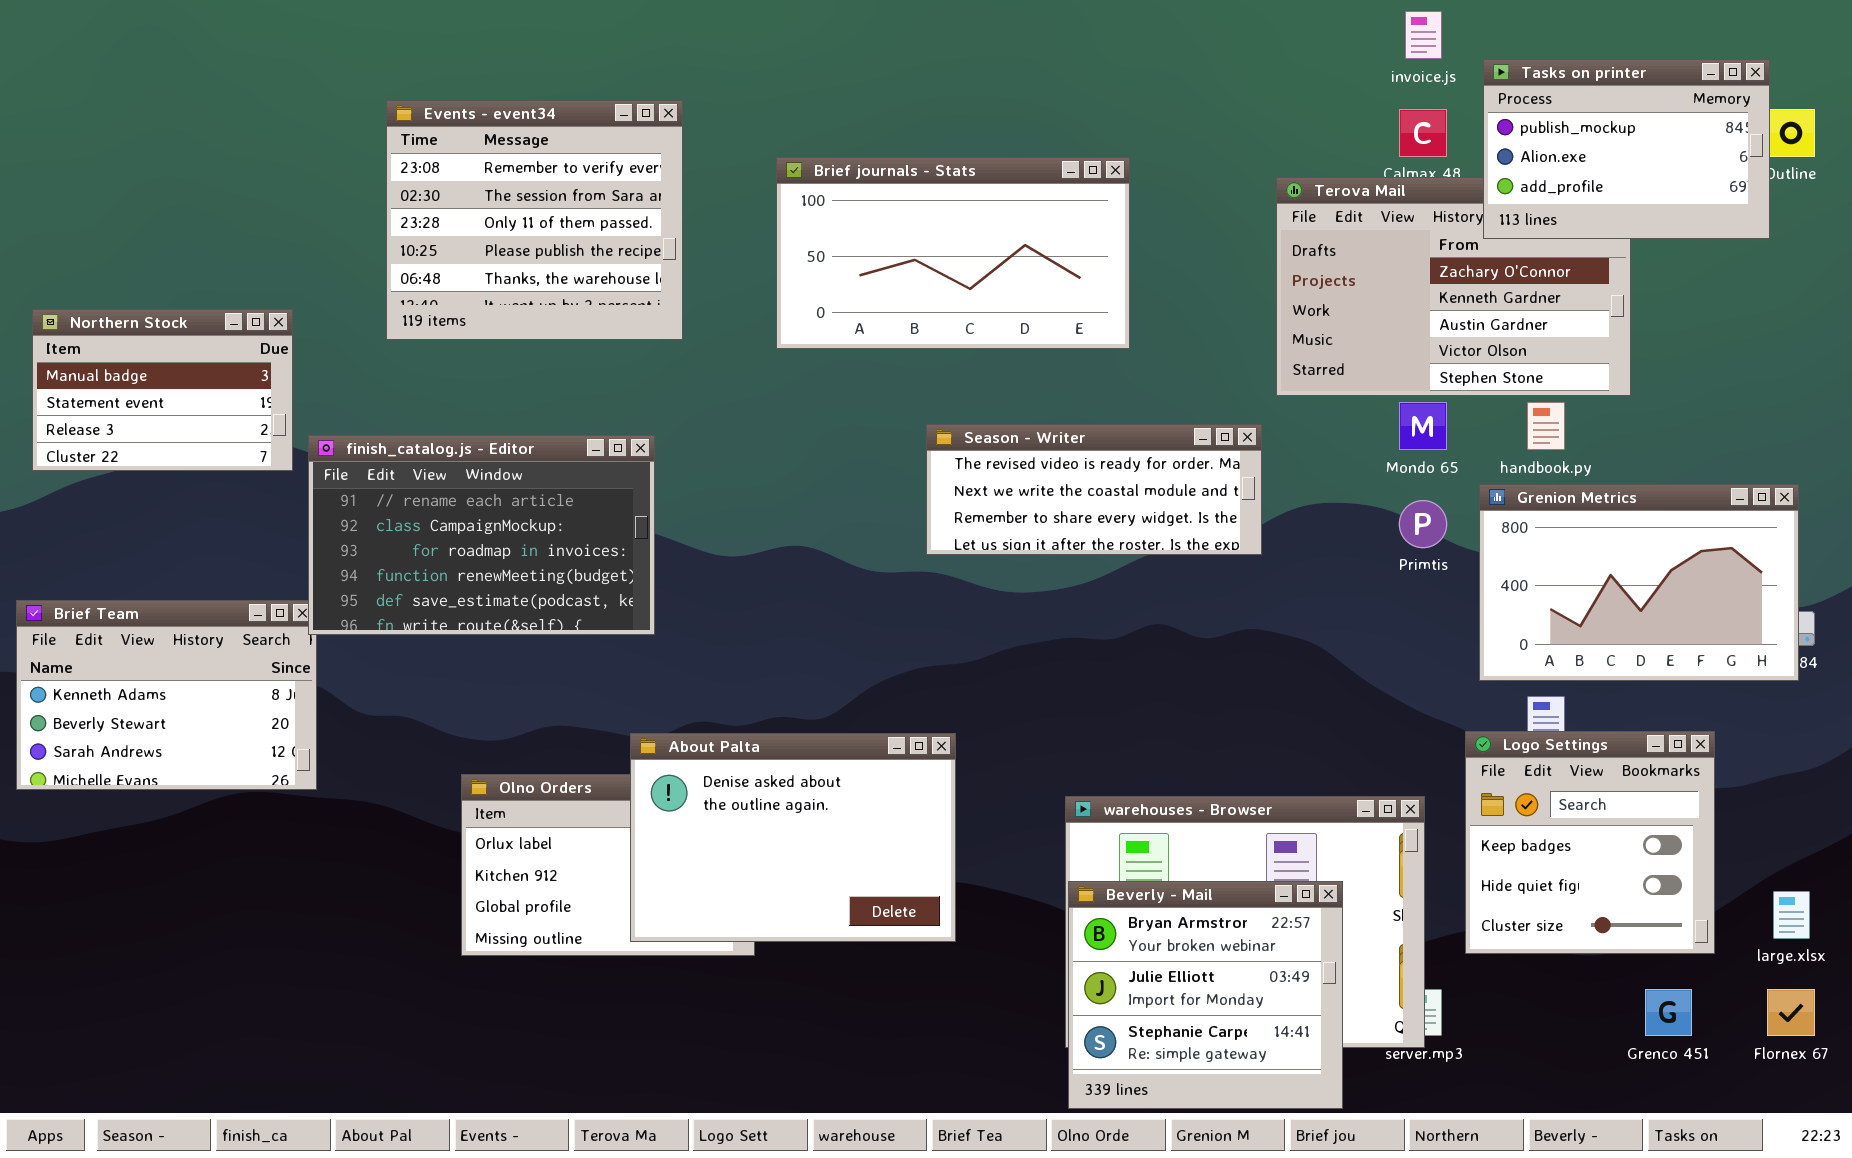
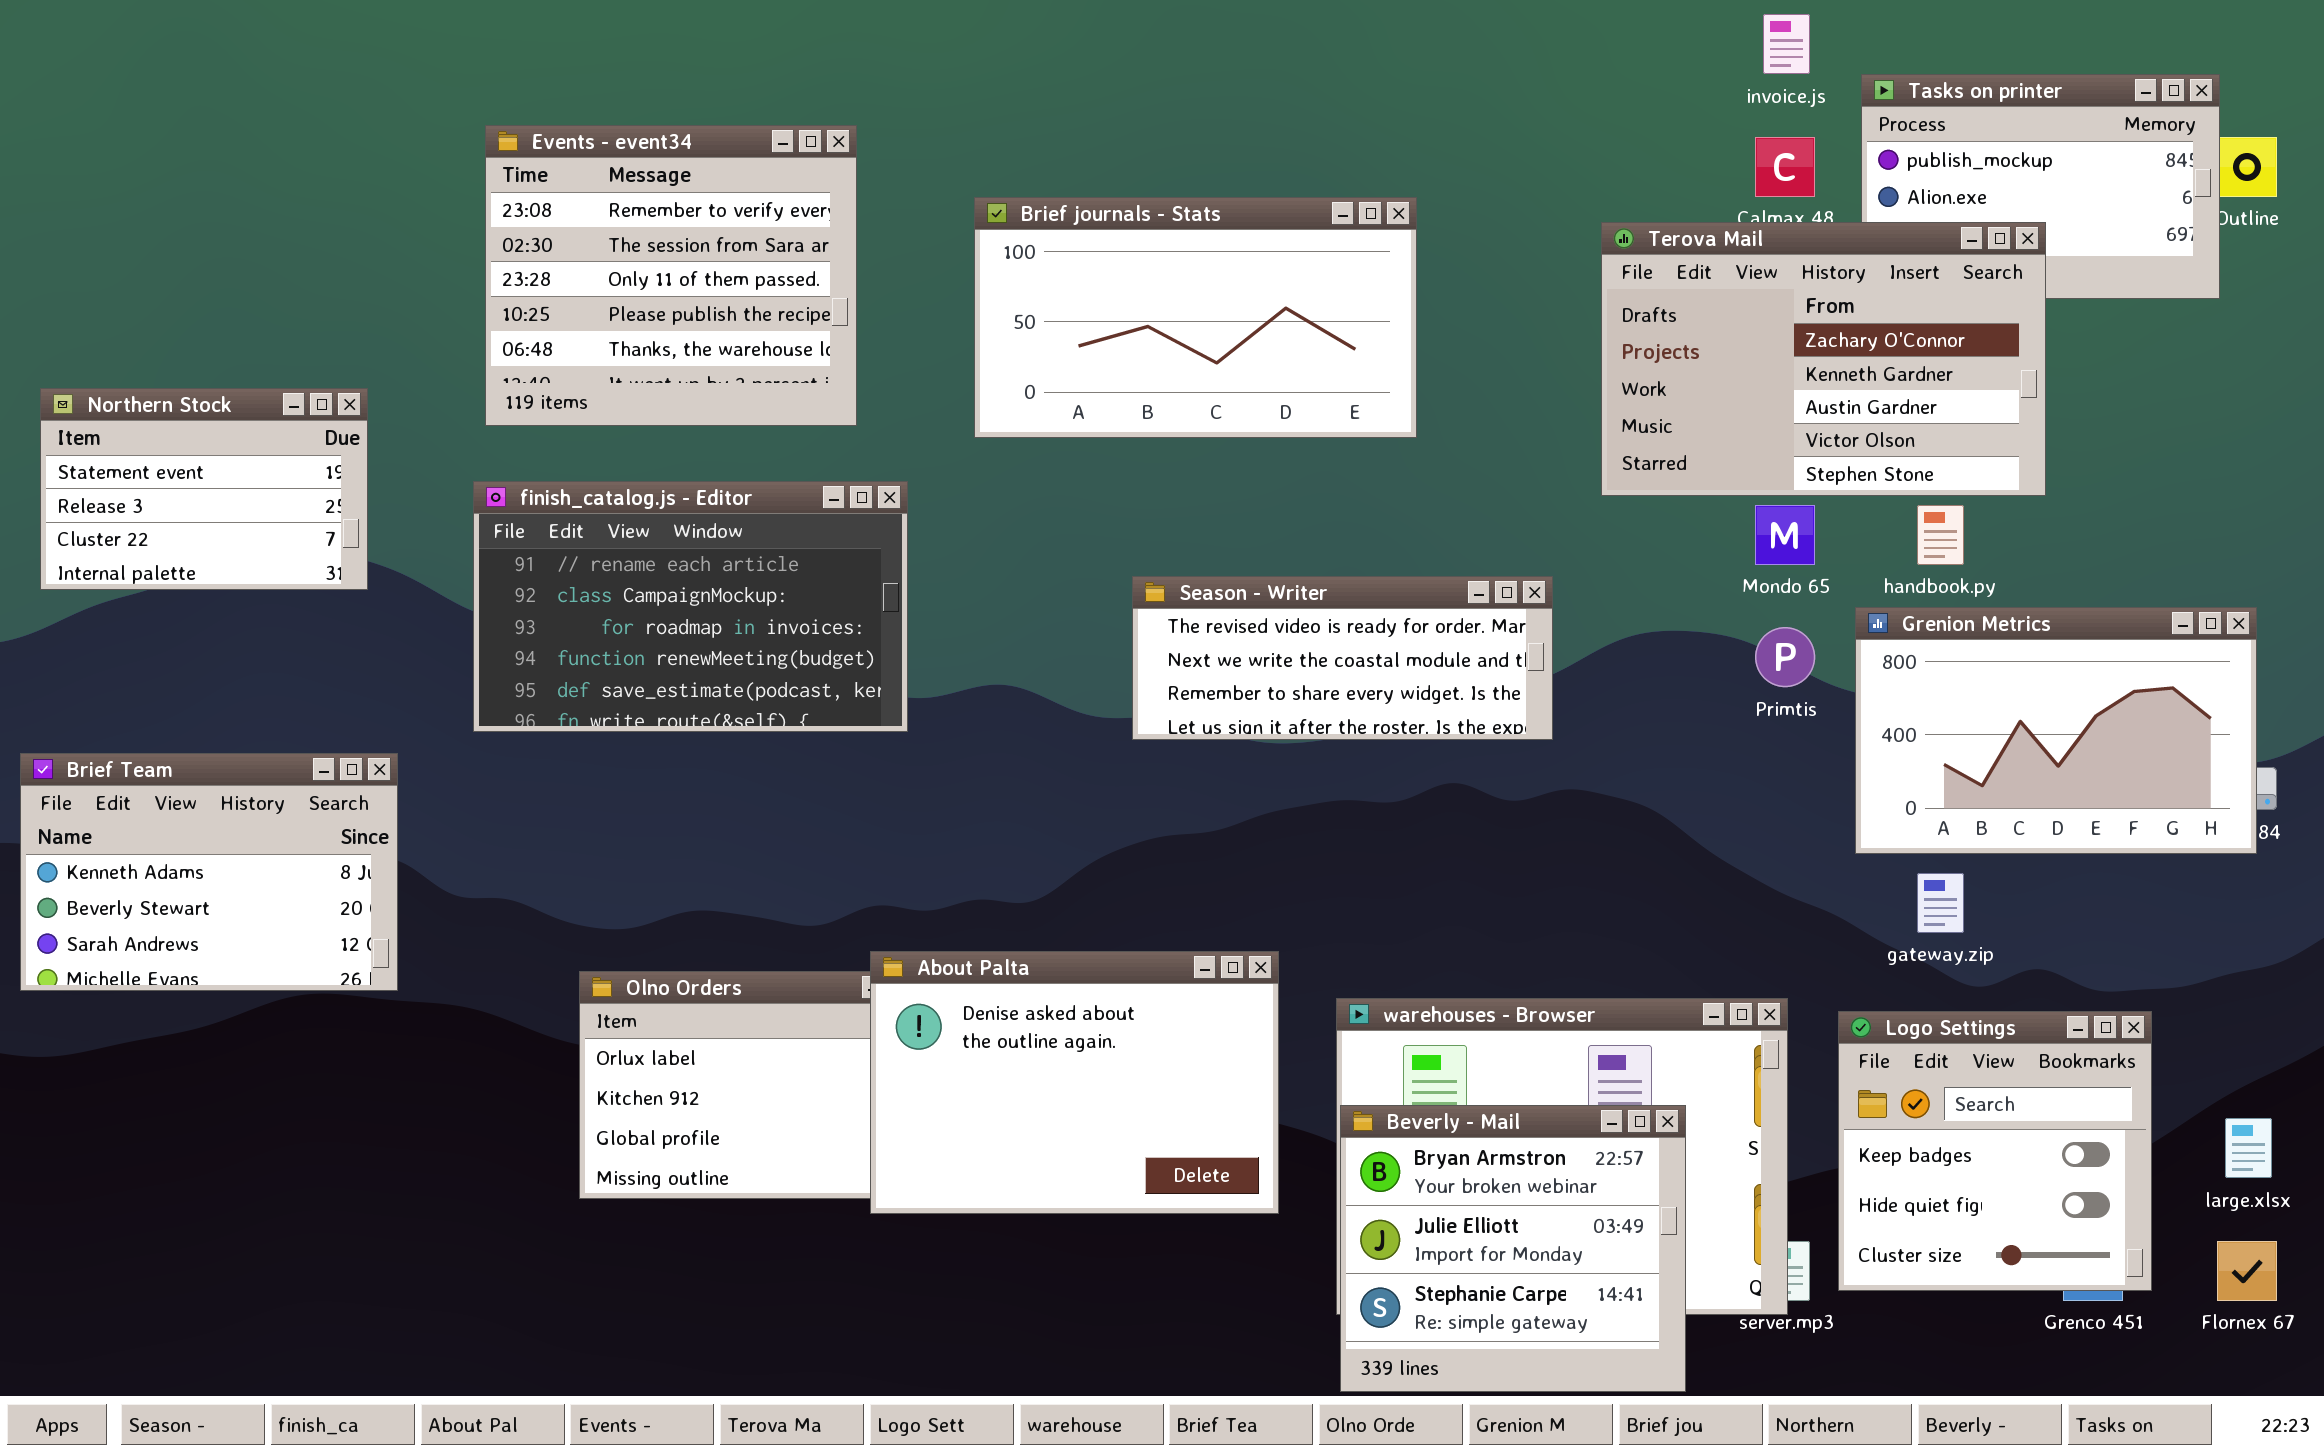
Terova Mail: [1276,177,1631,396] -> [1601,222,2046,496], raised
Northern Stock: [32,309,293,471] -> [40,388,368,590], scrolled down 1 row
Season - Writer: [926,424,1262,555] -> [1132,576,1553,740], moved
finish_catalog.js - Editor: [308,435,655,635] -> [473,481,908,732], moved
Logo Settings: [1465,731,1715,954] -> [1838,1011,2152,1291], moved
About Palta: [630,733,956,942] -> [870,951,1279,1214], moved

